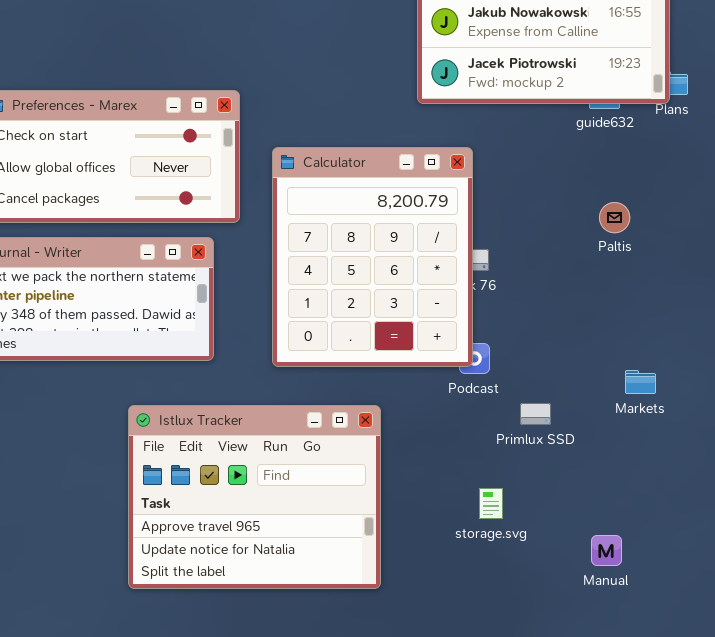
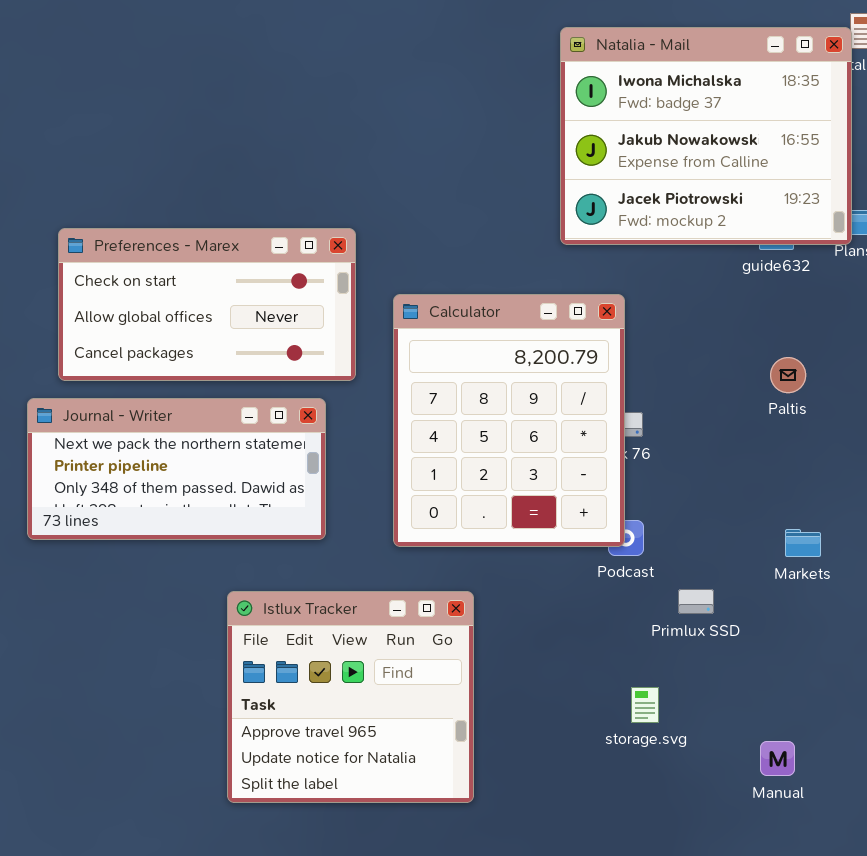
Markets: [625,370,656,394] -> [785,529,821,557], moved
Istlux Tracker: [128,405,381,589] -> [227,591,474,803], resized

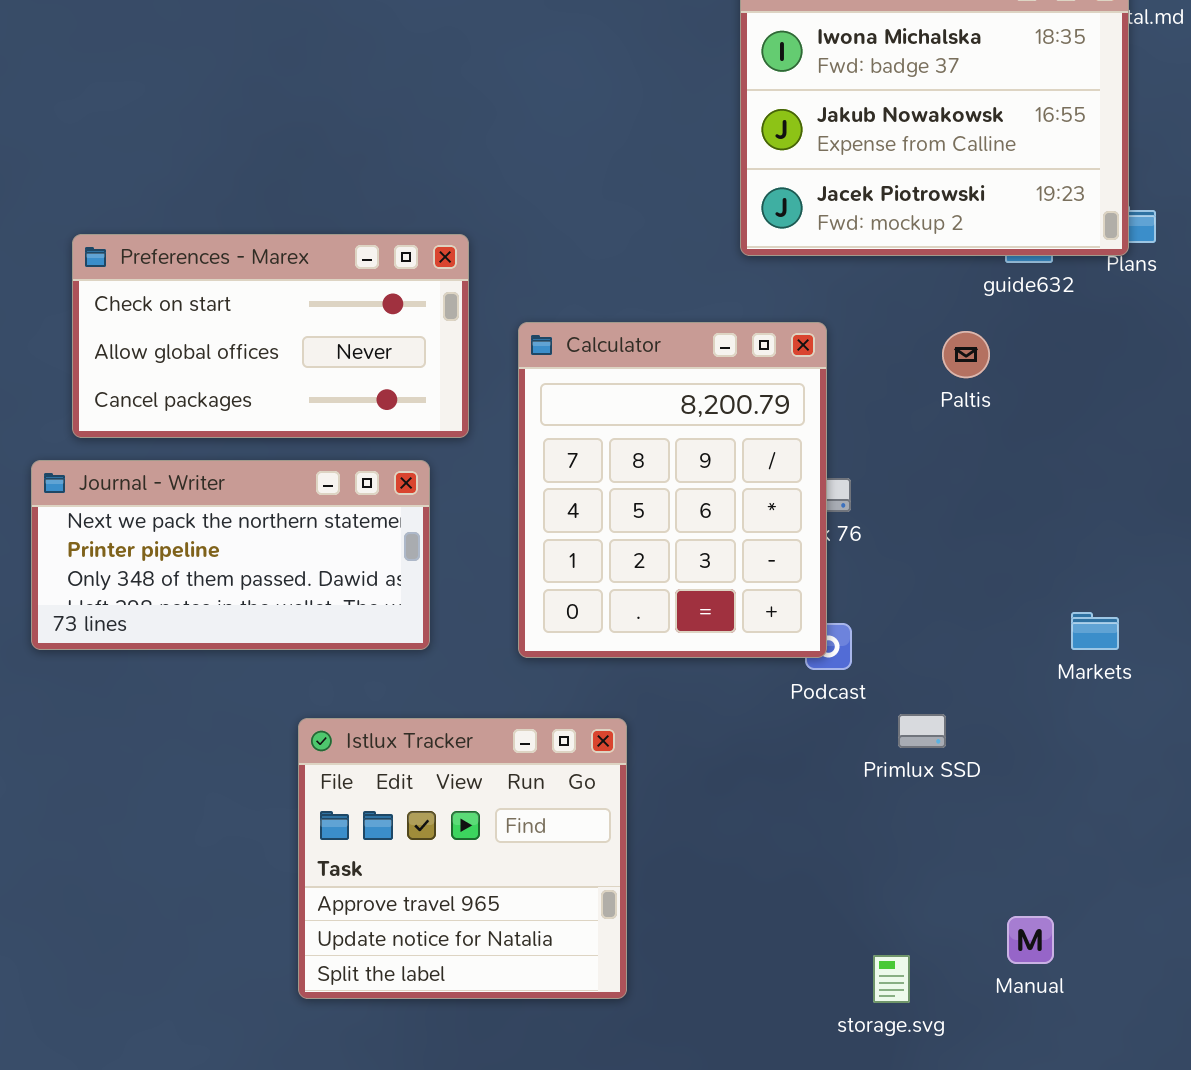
Paltis: [770,357,806,393] -> [942,331,990,378], moved
Markets: [785,529,821,557] -> [1071,612,1119,650], moved
storage.svg: [631,687,659,723] -> [873,955,910,1003], moved

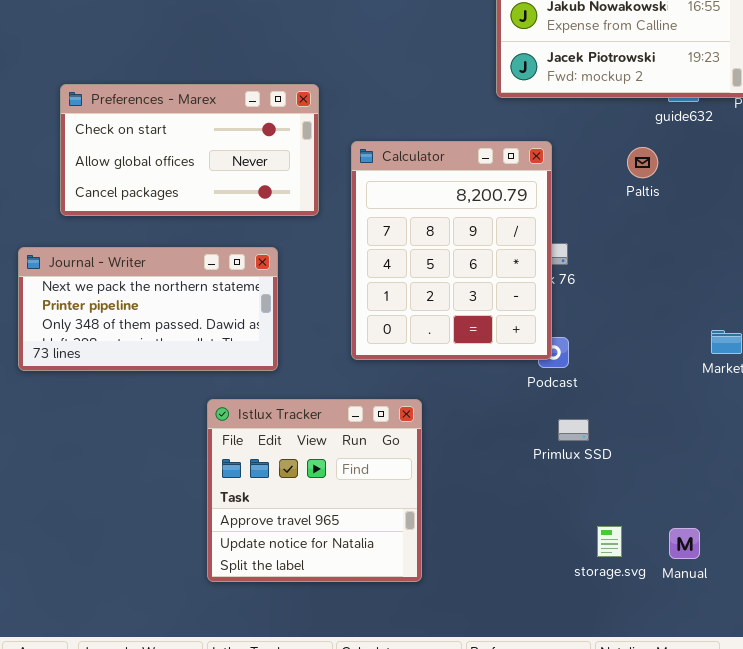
Journal - Writer: [31,460,430,650] -> [18,247,278,371], moved
Primlux SSD: [898,714,946,748] -> [558,419,589,441], moved
storage.svg: [873,955,910,1003] -> [597,526,622,557], moved

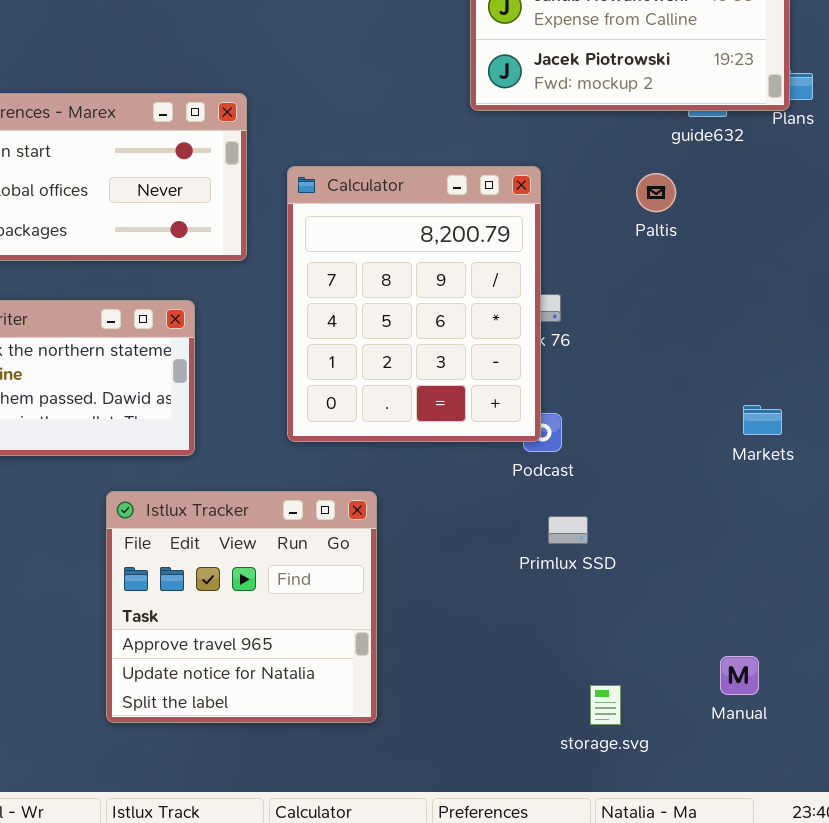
storage.svg: [597,526,622,557] -> [590,685,621,725], moved
Manual: [669,528,700,559] -> [720,656,759,695], moved

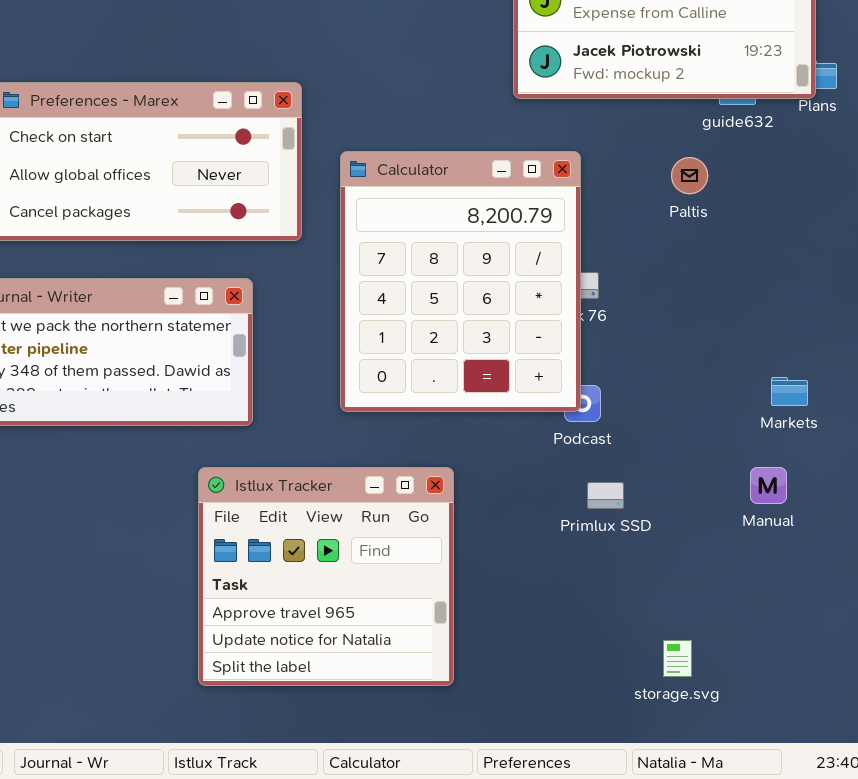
Istlux Tracker: [106,491,377,723] -> [198,467,454,686], moved
Manual: [720,656,759,695] -> [750,467,787,504], moved
storage.svg: [590,685,621,725] -> [663,640,692,677], moved

